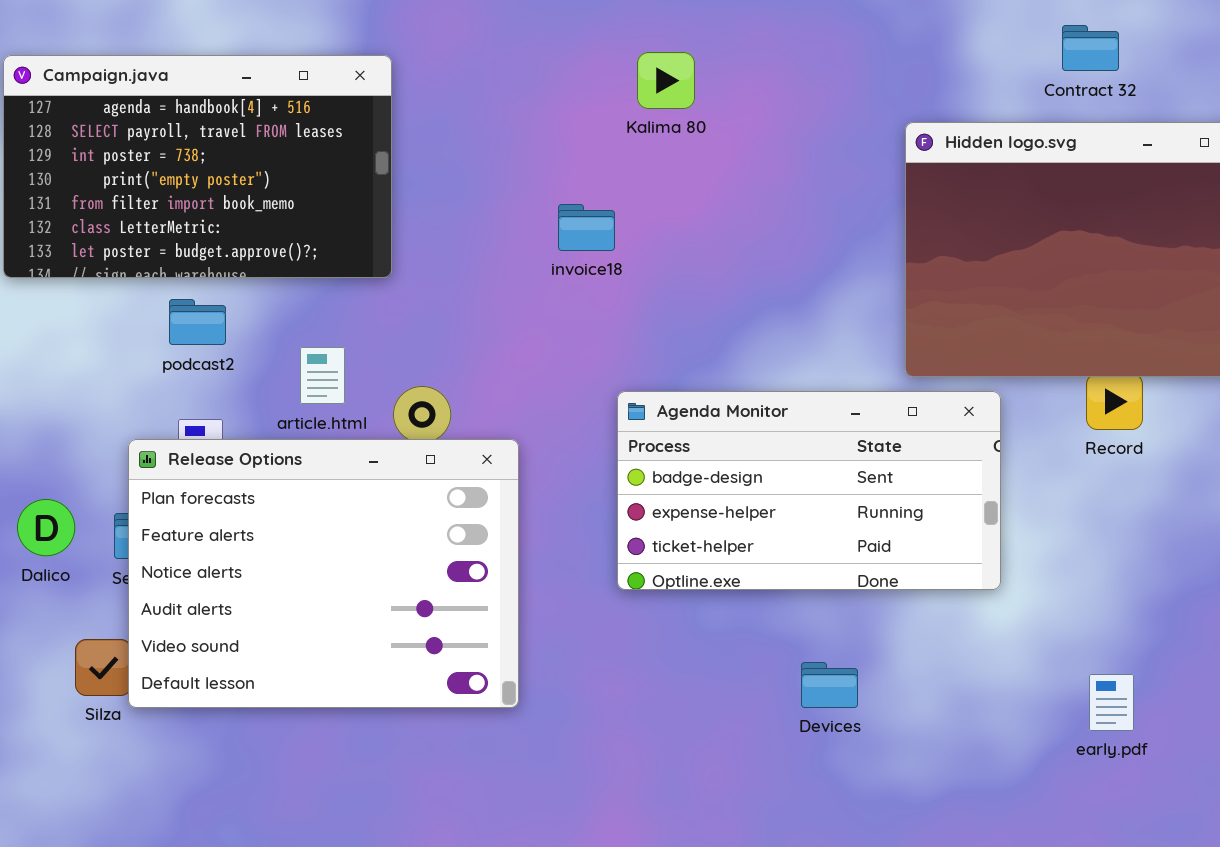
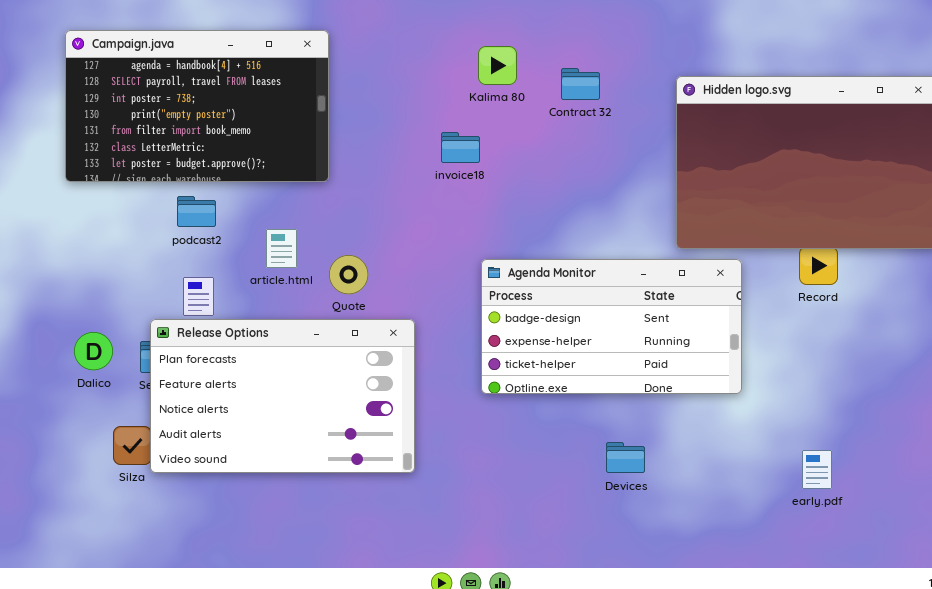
Contract 32: [1062,25,1119,71] -> [561,68,600,100], moved
Kalima 80: [637,52,695,109] -> [478,46,517,85], moved
Release Options: [128,439,519,708] -> [150,319,415,473], resized

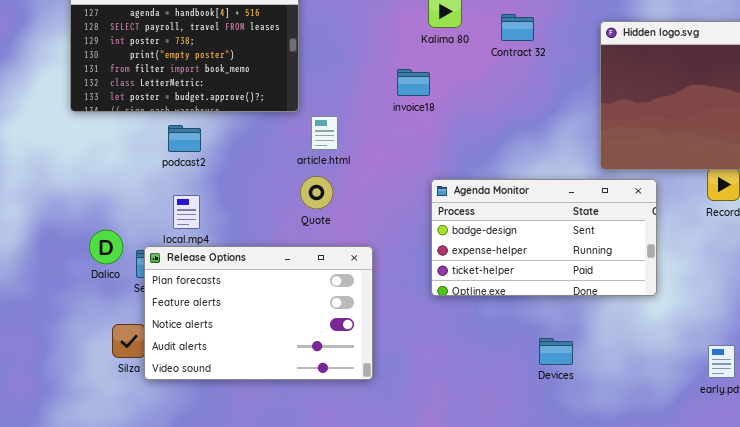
article.html: [266,229,297,268] -> [311,116,338,150], moved
Release Options: [150,319,415,473] -> [144,246,373,380], moved
Dalico: [74,332,113,370] -> [89,230,123,264], moved

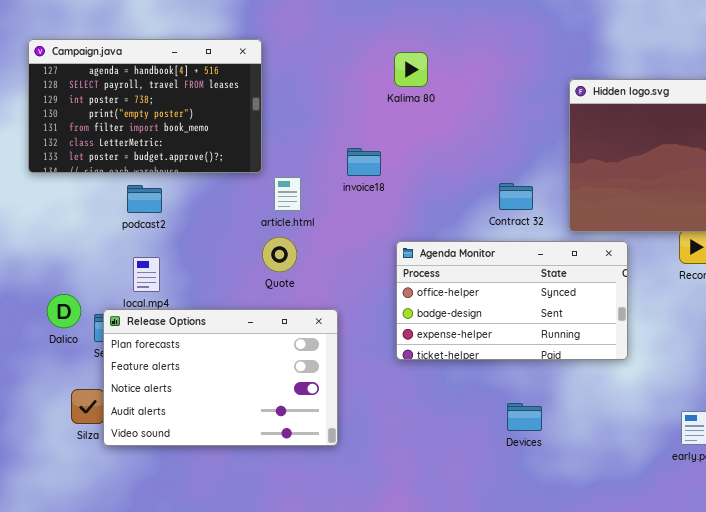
Contract 32: [501,14,534,41] -> [499,183,533,210], moved
invoice18: [397,69,430,96] -> [347,148,381,176], moved
Agenda Monitor: [431,179,657,296] -> [396,241,628,360], scrolled up 1 row

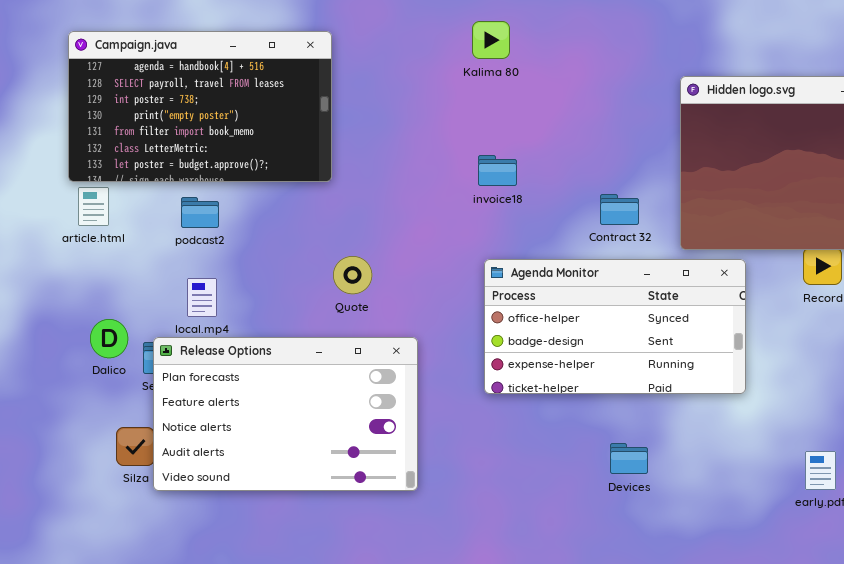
Kalima 80: [394,52,428,87] -> [472,21,510,59], moved
invoice18: [347,148,381,176] -> [478,155,517,186], moved
article.html: [274,177,301,211] -> [78,187,109,226], moved

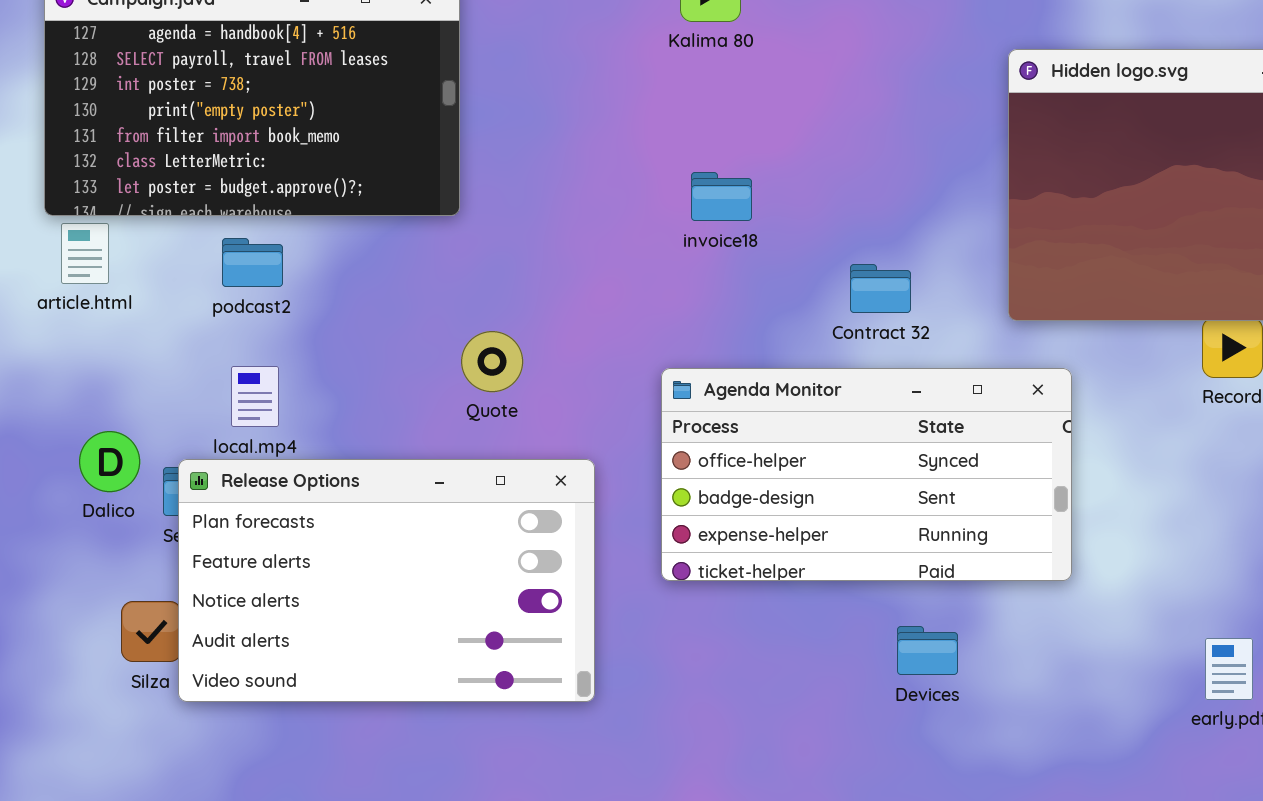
Contract 32: [600,194,639,225] -> [850,264,911,313], moved
Agenda Monitor: [484,259,746,394] -> [661,368,1072,581], moved

